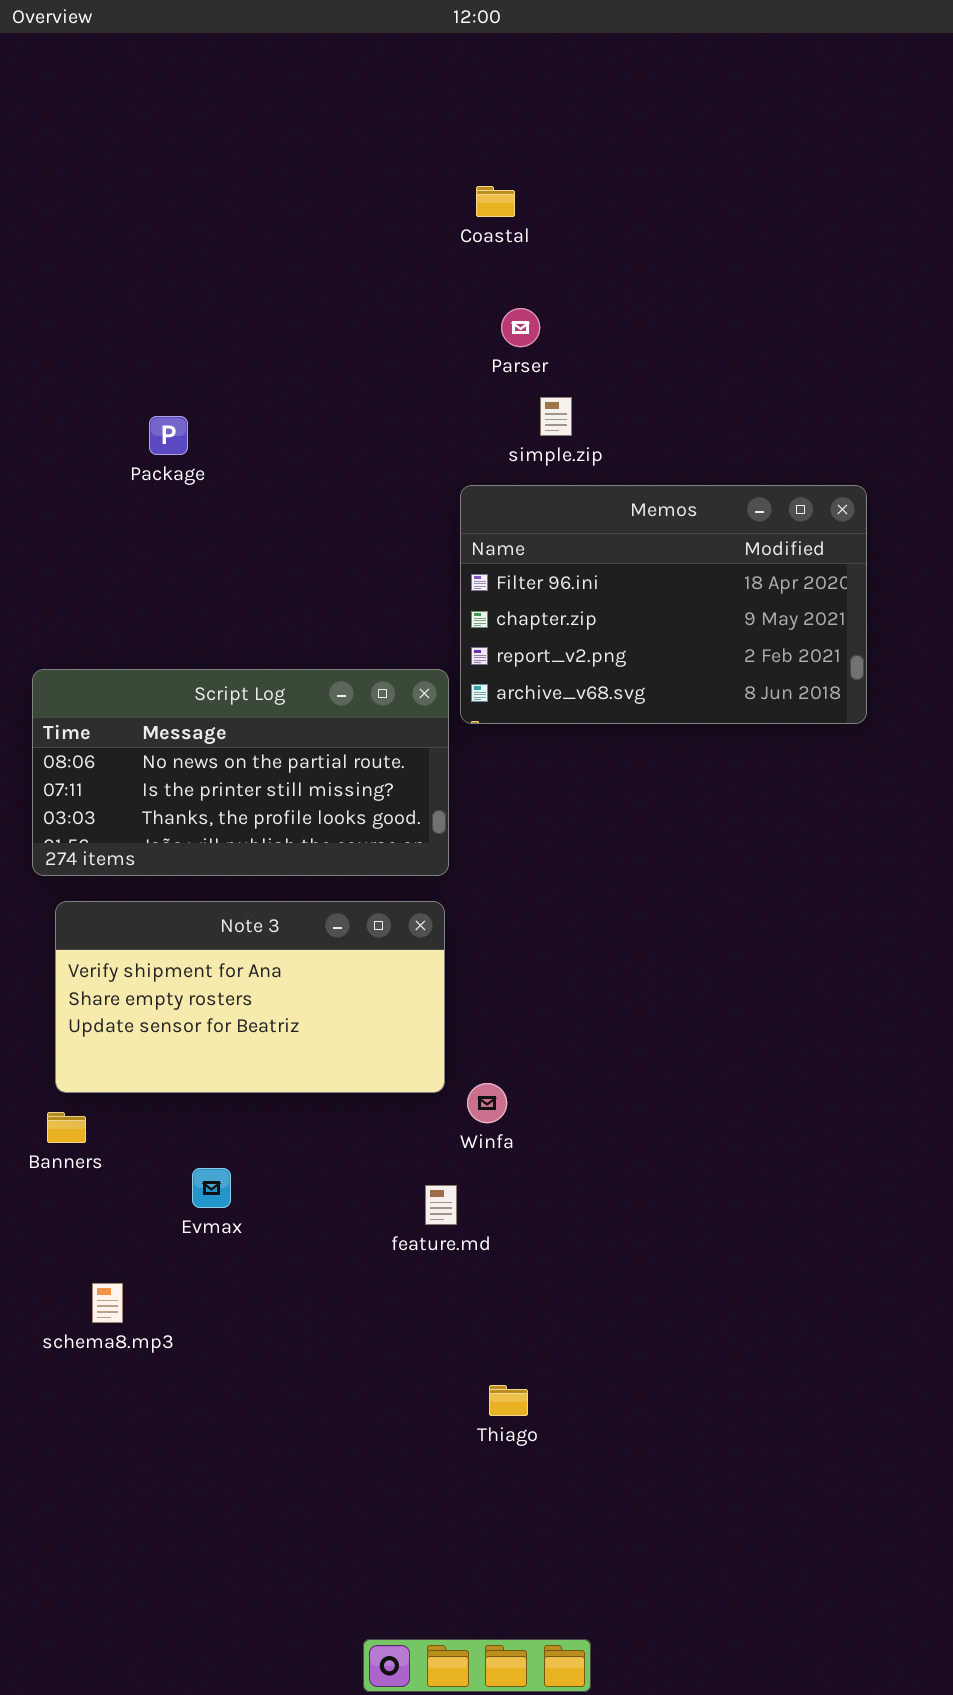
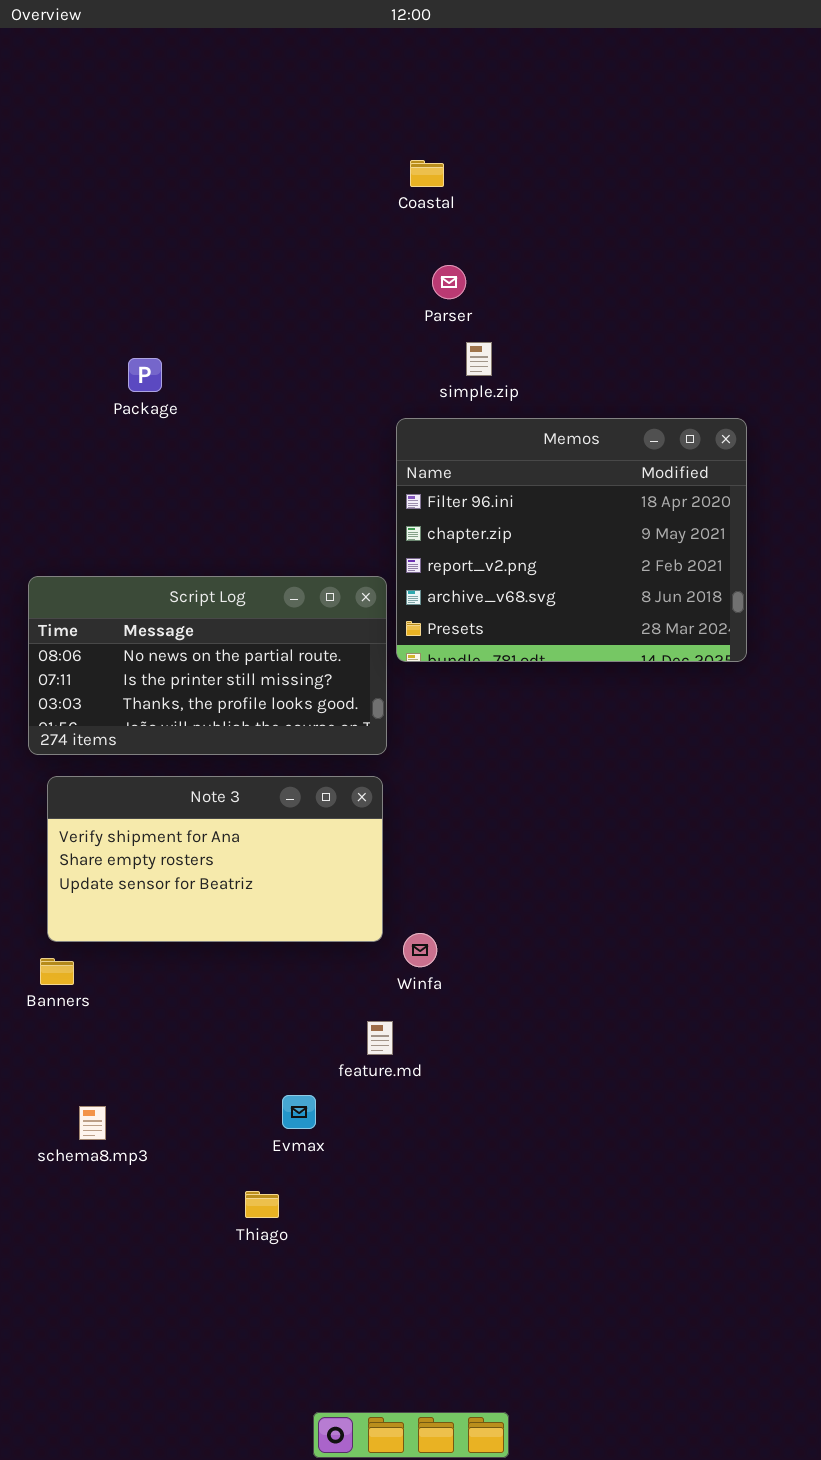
Memos: [460,485,867,724] -> [396,418,747,662], resized
Evmax: [192,1168,231,1208] -> [282,1095,316,1129], moved
Thiago: [489,1385,528,1416] -> [245,1191,279,1218], moved

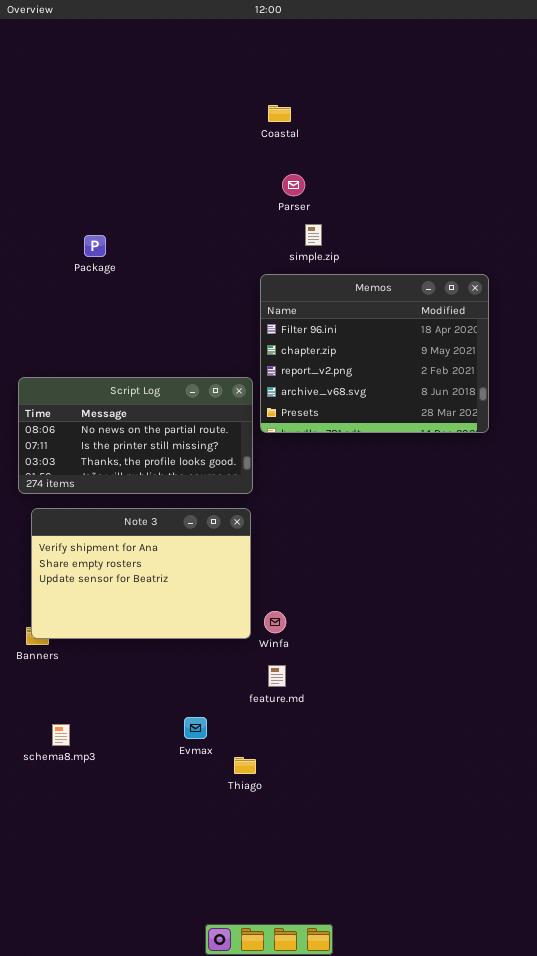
Note 3: [47,776,383,942] -> [31,508,251,639], resized
feature.md: [367,1021,393,1055] -> [268,665,286,687], moved
Thiago: [245,1191,279,1218] -> [234,757,256,774], moved

